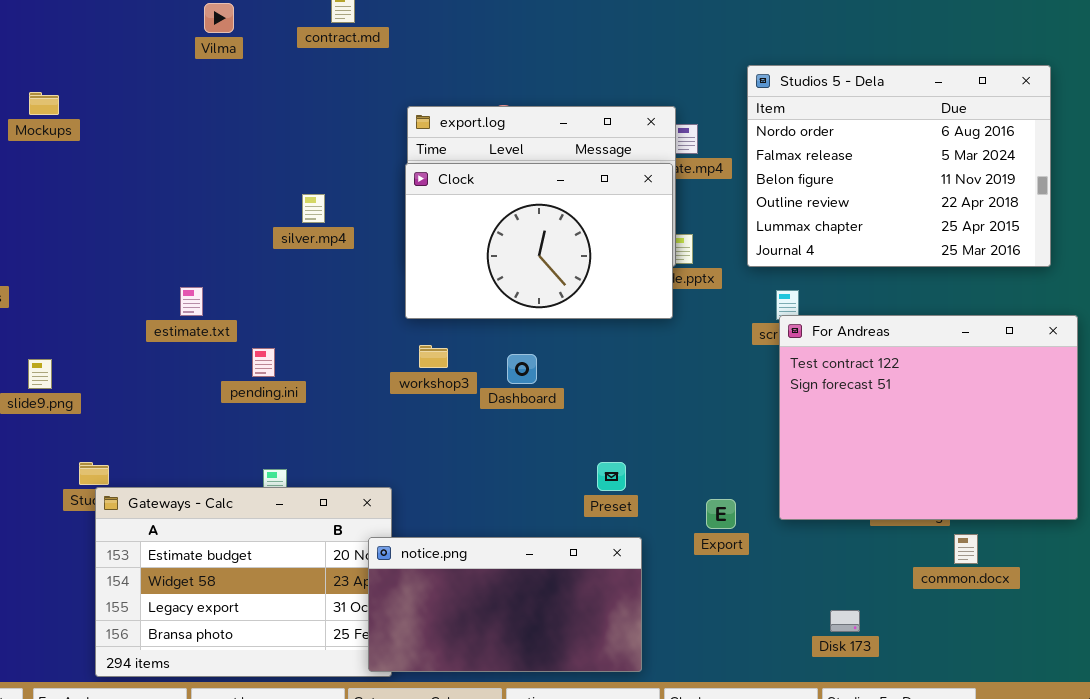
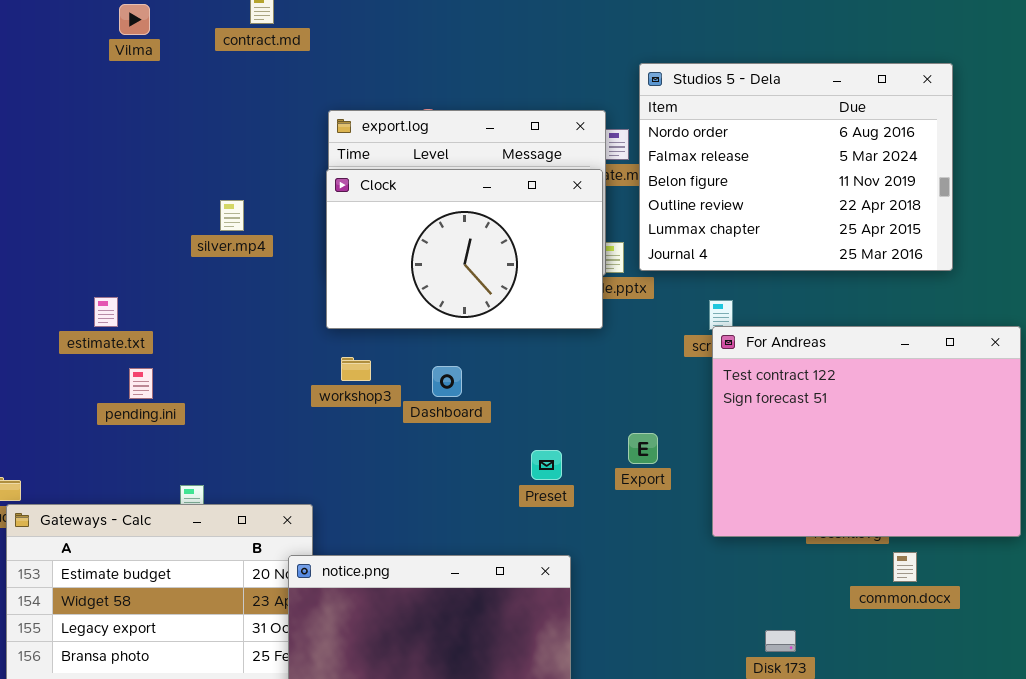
Studios 5 - Dela: [747,65,1051,267] -> [639,63,953,271], moved
pending.ini: [252,348,275,377] -> [129,368,153,399], moved
Preset: [597,462,626,491] -> [531,450,562,480], moved
Export: [706,499,736,529] -> [628,433,658,464], moved

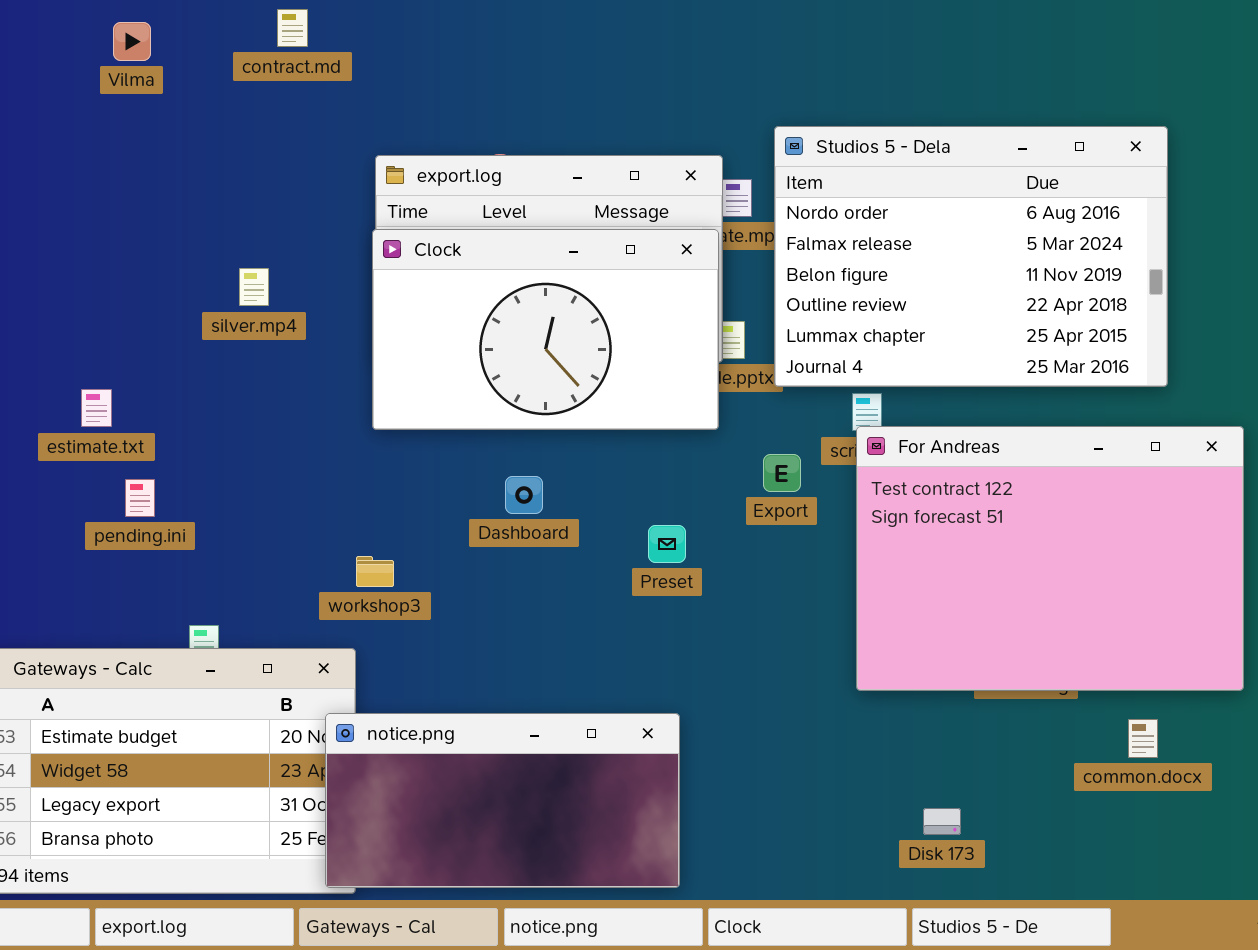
Studios 5 - Dela: [639,63,953,271] -> [774,126,1168,387], moved
workshop3: [341,357,371,381] -> [356,556,394,587], moved
Export: [628,433,658,464] -> [763,454,801,492], moved
Preset: [531,450,562,480] -> [648,525,686,563], moved
common.docx: [893,552,917,582] -> [1128,719,1158,758], moved

